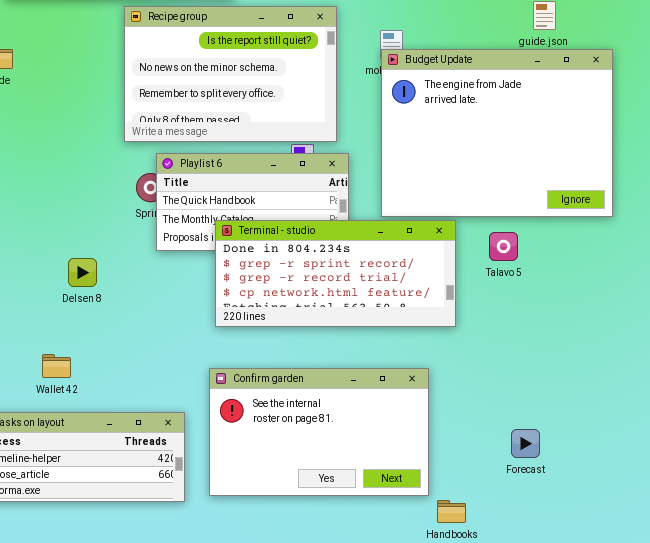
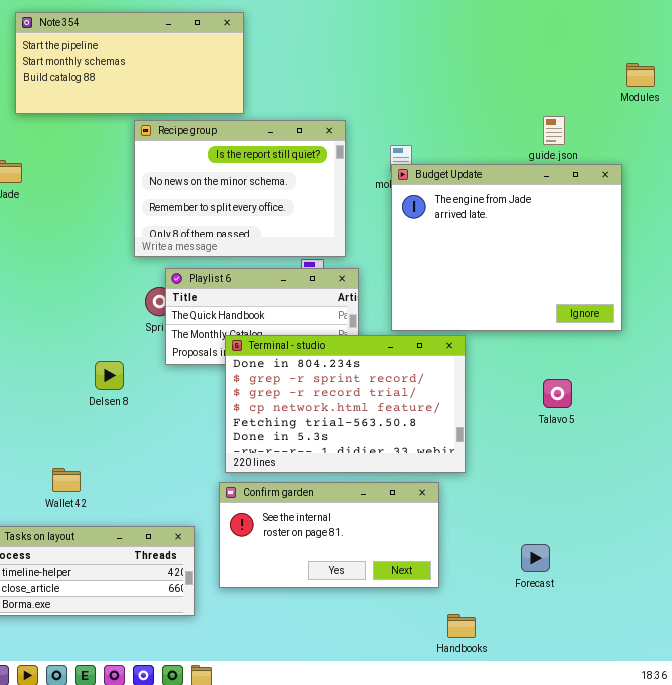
Terminal - studio: [215,220,456,327] -> [225,335,466,473], resized
Talavo 5: [489,232,518,261] -> [543,379,572,408], moved
Delsen 8: [68,258,97,287] -> [95,361,124,390], moved
Confirm garden: [209,368,429,496] -> [219,482,439,588], resized

